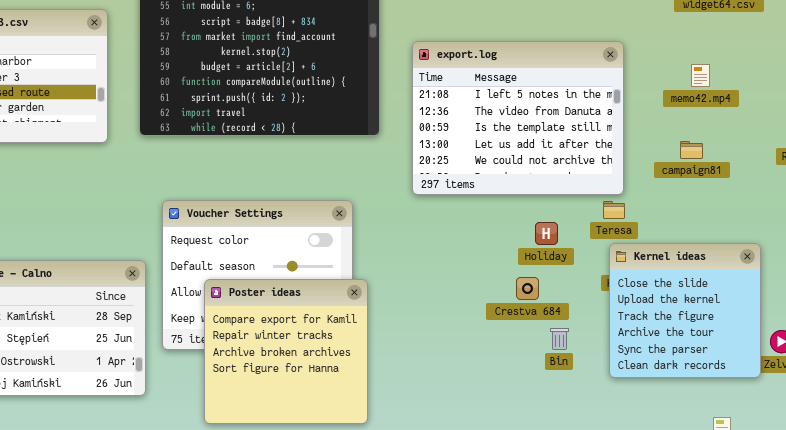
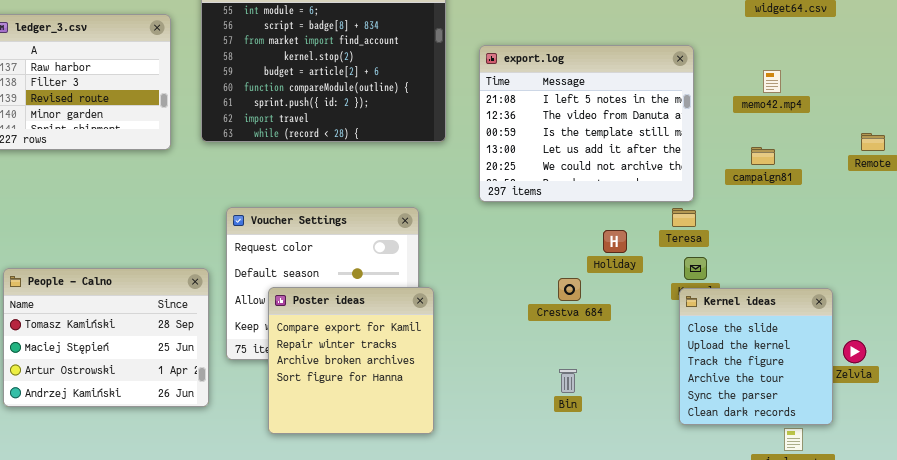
Kernel ideas: [609,243,761,378] -> [679,288,833,425], moved
Crestva 684: [516,277,539,300] -> [558,278,581,301], moved
Bin: [550,328,569,350] -> [559,369,577,393], moved

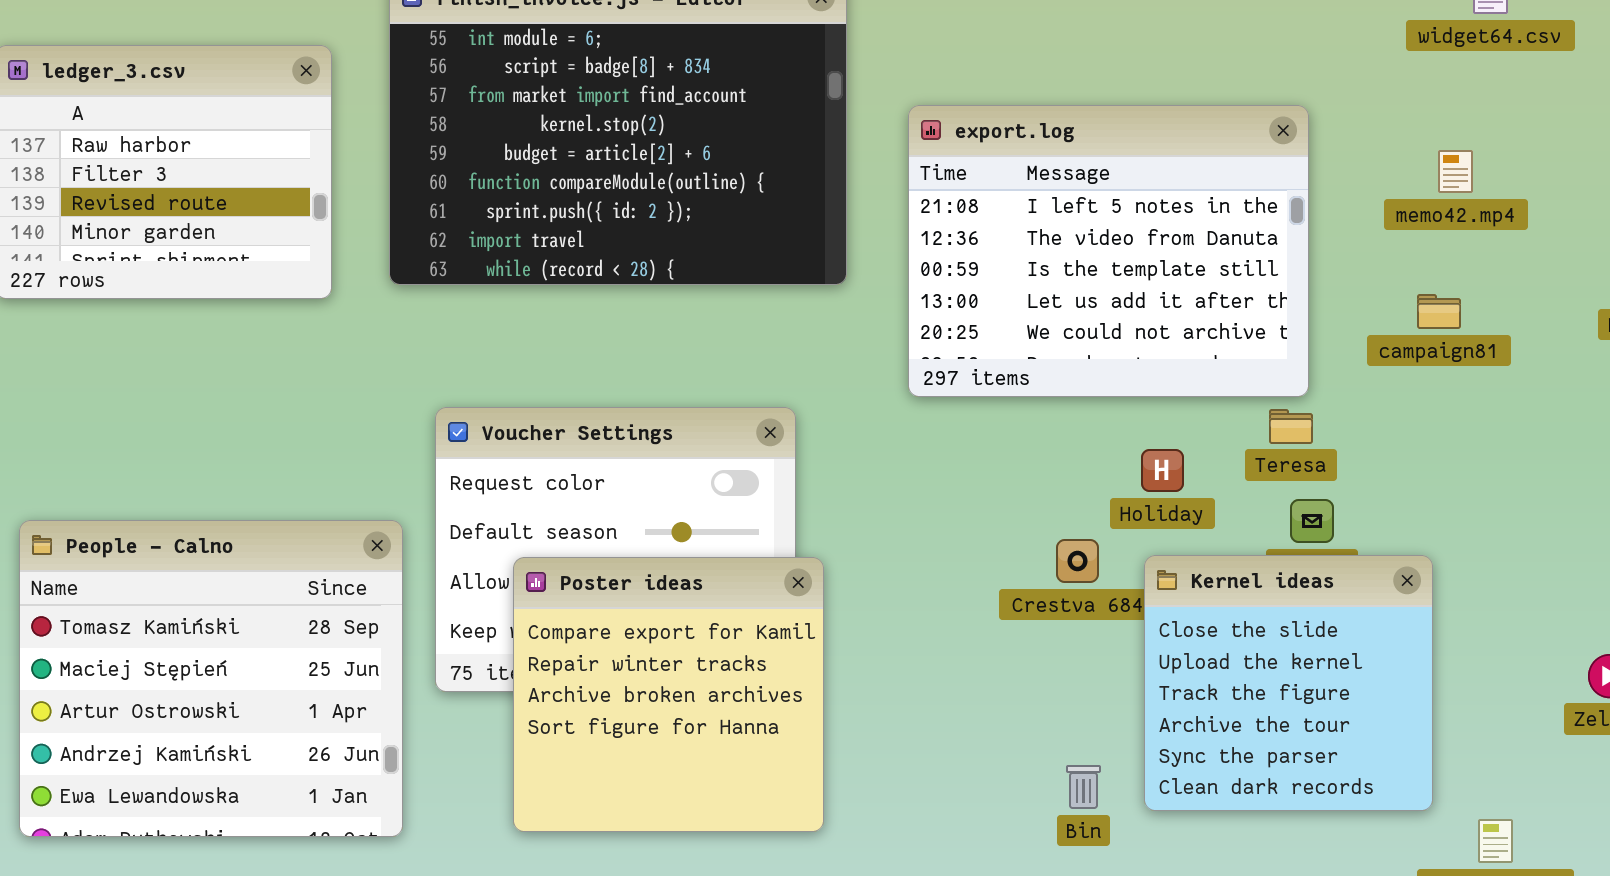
People - Calno: [3,268,209,407] -> [19,520,403,837], resized
Kernel ideas: [679,288,833,425] -> [1144,555,1433,811], moved
Bin: [559,369,577,393] -> [1066,765,1101,809], moved

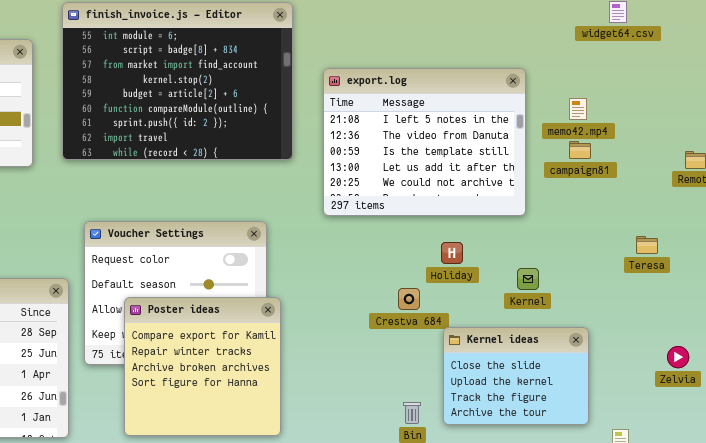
memo42.mp4: [1438,150,1473,193] -> [569,98,587,120], moved
campaign81: [1417,294,1461,329] -> [569,141,591,159], moved
Teresa: [1269,409,1313,444] -> [636,236,658,254], moved
Kernel ideas: [1144,555,1433,811] -> [443,327,589,425], resized

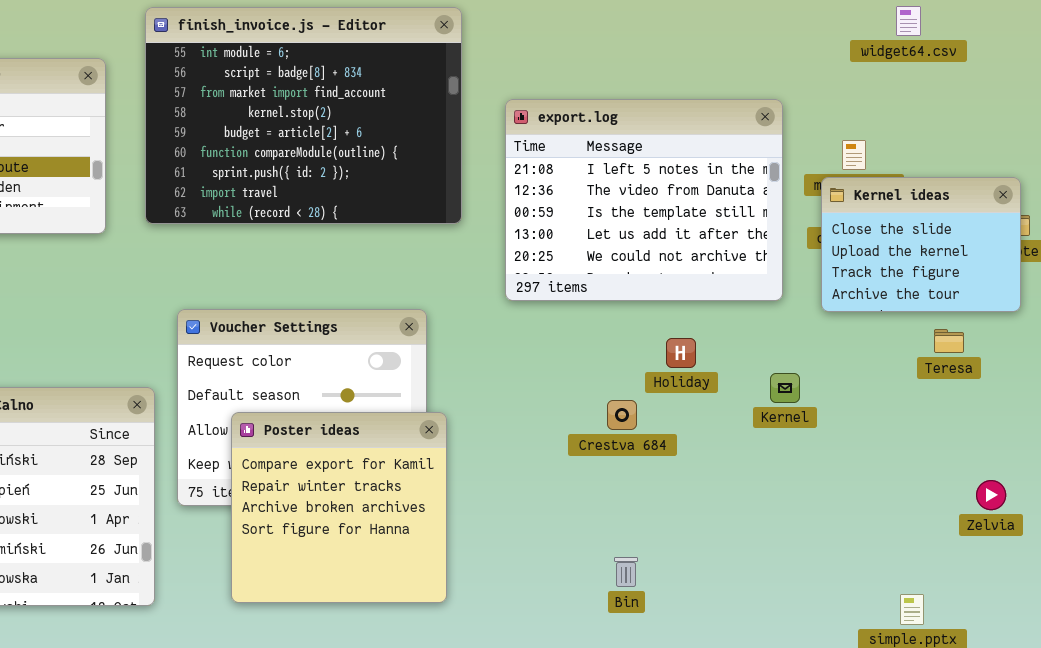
Kernel ideas: [443,327,589,425] -> [821,177,1021,312], moved

